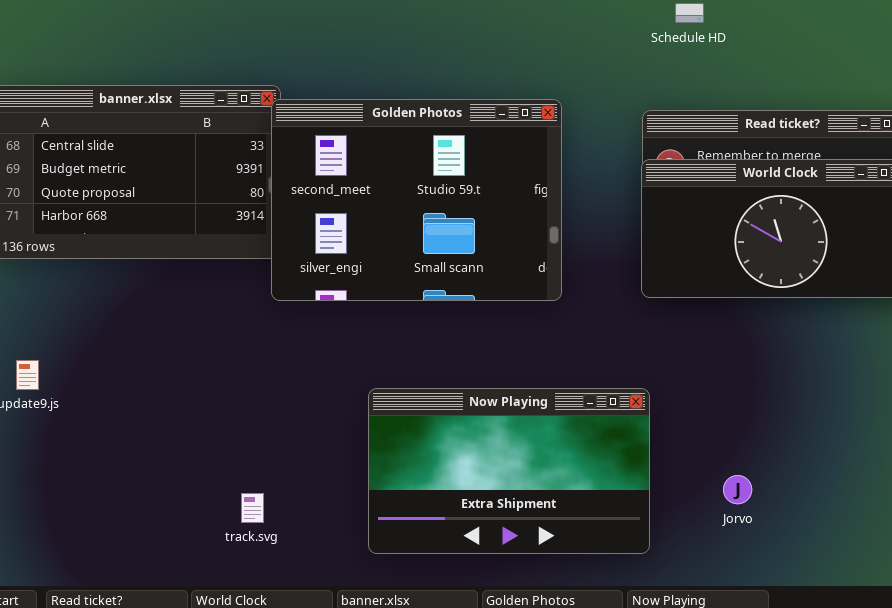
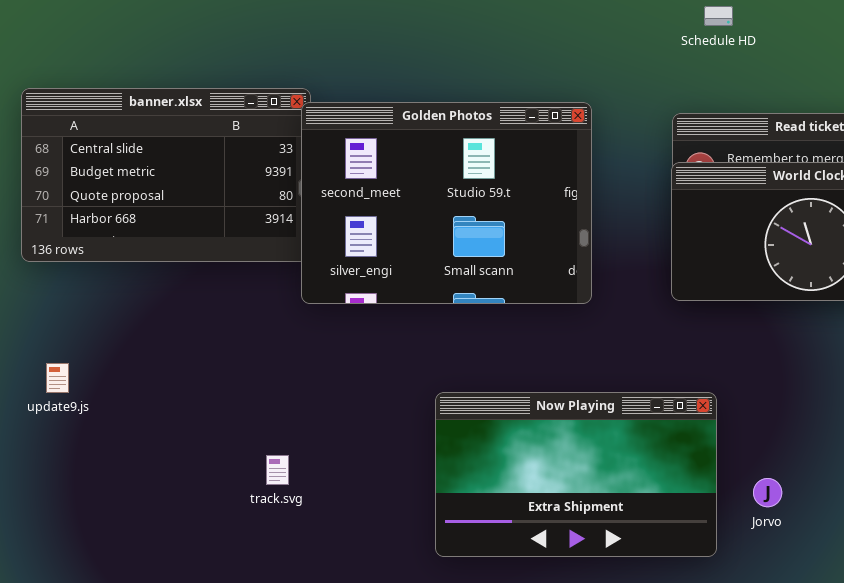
Now Playing: [368,388,650,554] -> [435,392,717,557], moved
track.svg: [241,493,264,523] -> [266,455,289,485], moved

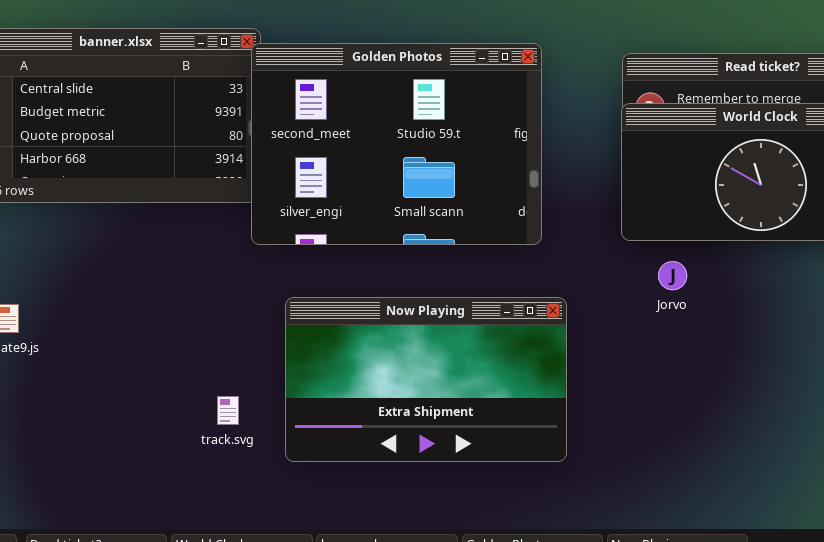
Now Playing: [435,392,717,557] -> [285,297,567,462], moved
Jorvo: [753,478,782,507] -> [658,261,687,290], moved

